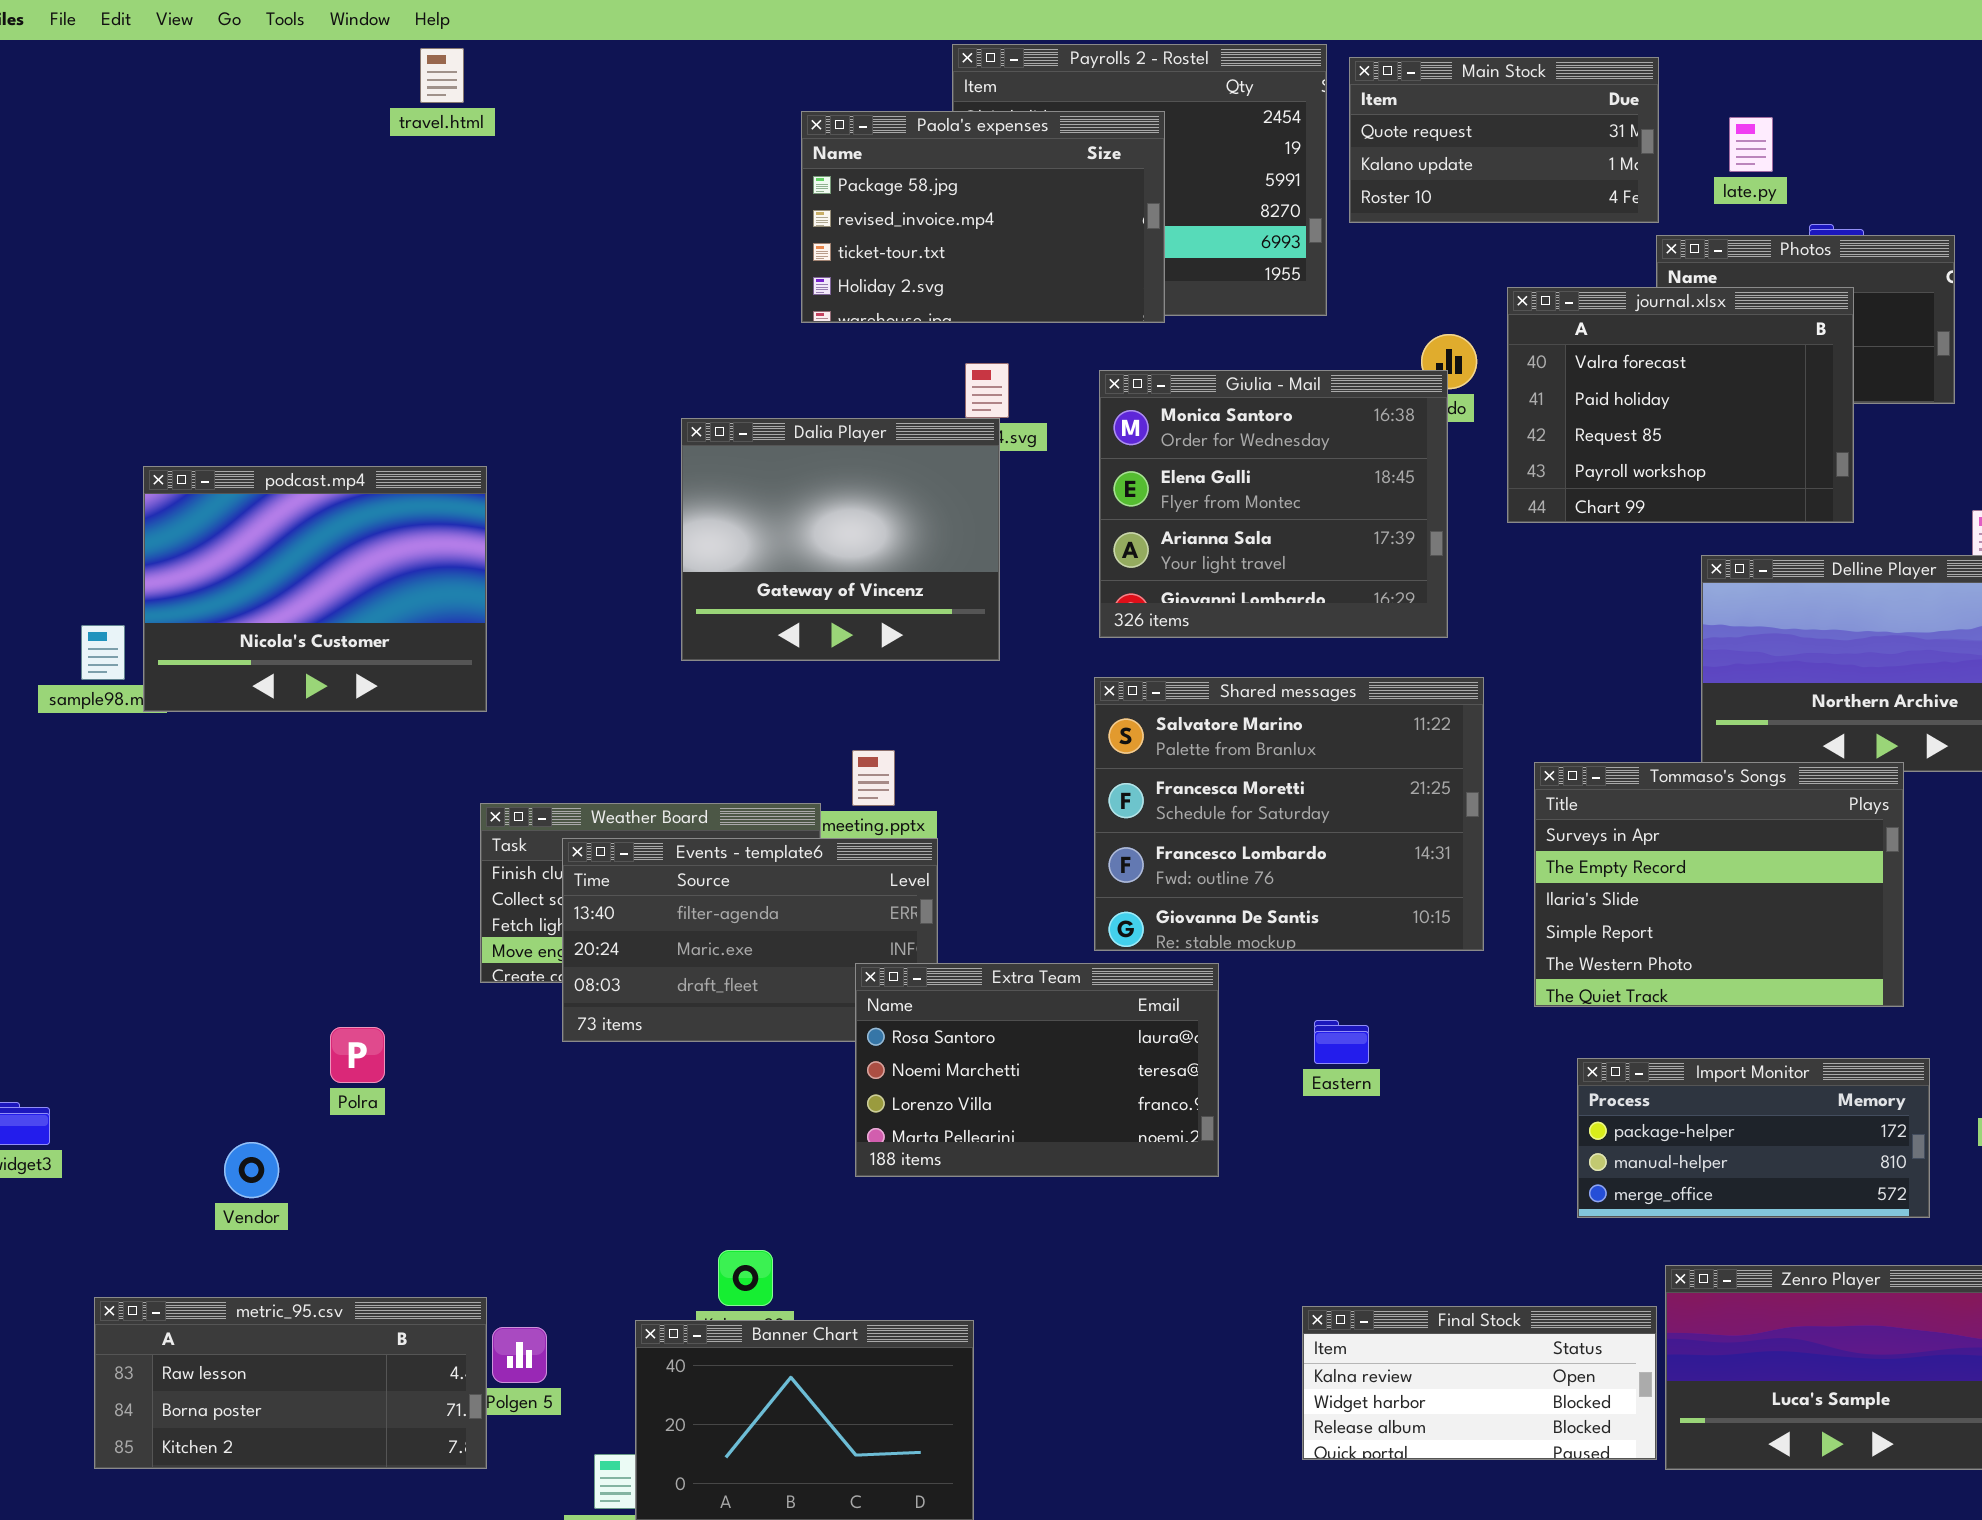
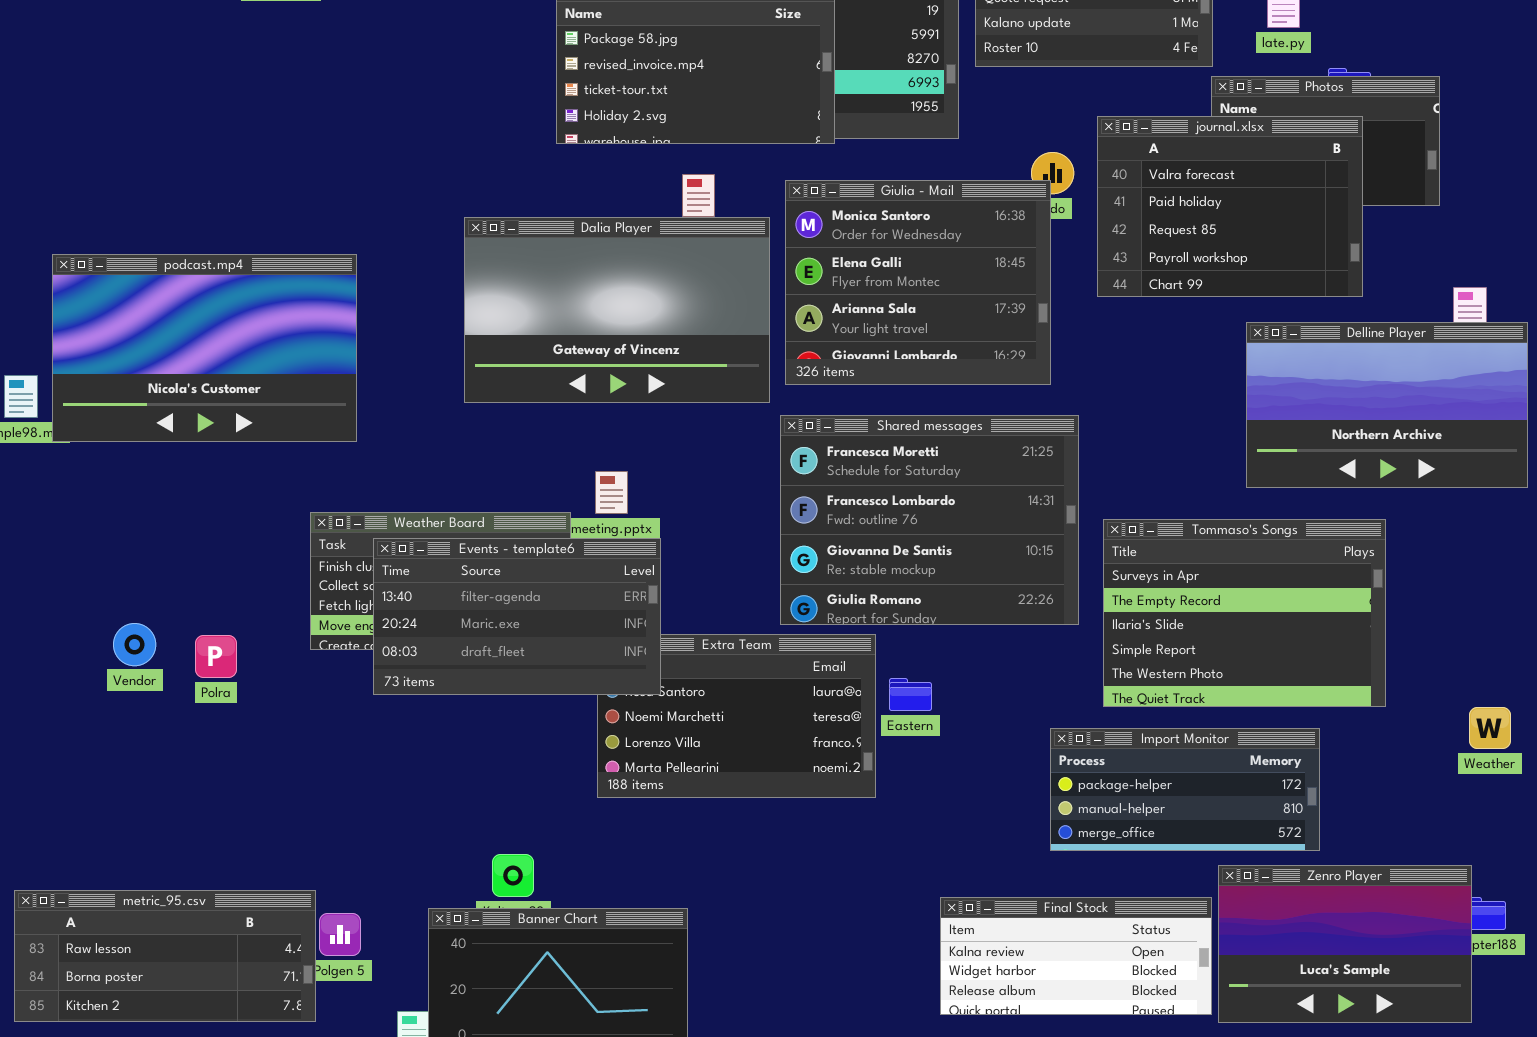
Dalia Player: [681,418,1000,661] -> [464,217,770,403], resized
podcast.mp4: [143,466,487,712] -> [52,254,357,442], resized
Shared messages: [1094,677,1484,951] -> [780,415,1079,625], scrolled down 1 row
Tommaso's Songs: [1534,762,1904,1007] -> [1103,519,1386,707], moved
Events - template6: [562,838,938,1042] -> [373,538,661,695], raised
Eastern: [1314,1020,1369,1064] -> [889,678,932,711], moved
Polra: [330,1027,385,1083] -> [195,635,237,678], moved
Import Monitor: [1577,1058,1930,1218] -> [1050,728,1320,851], moved
Vendor: [224,1142,279,1198] -> [113,623,156,666], moved

